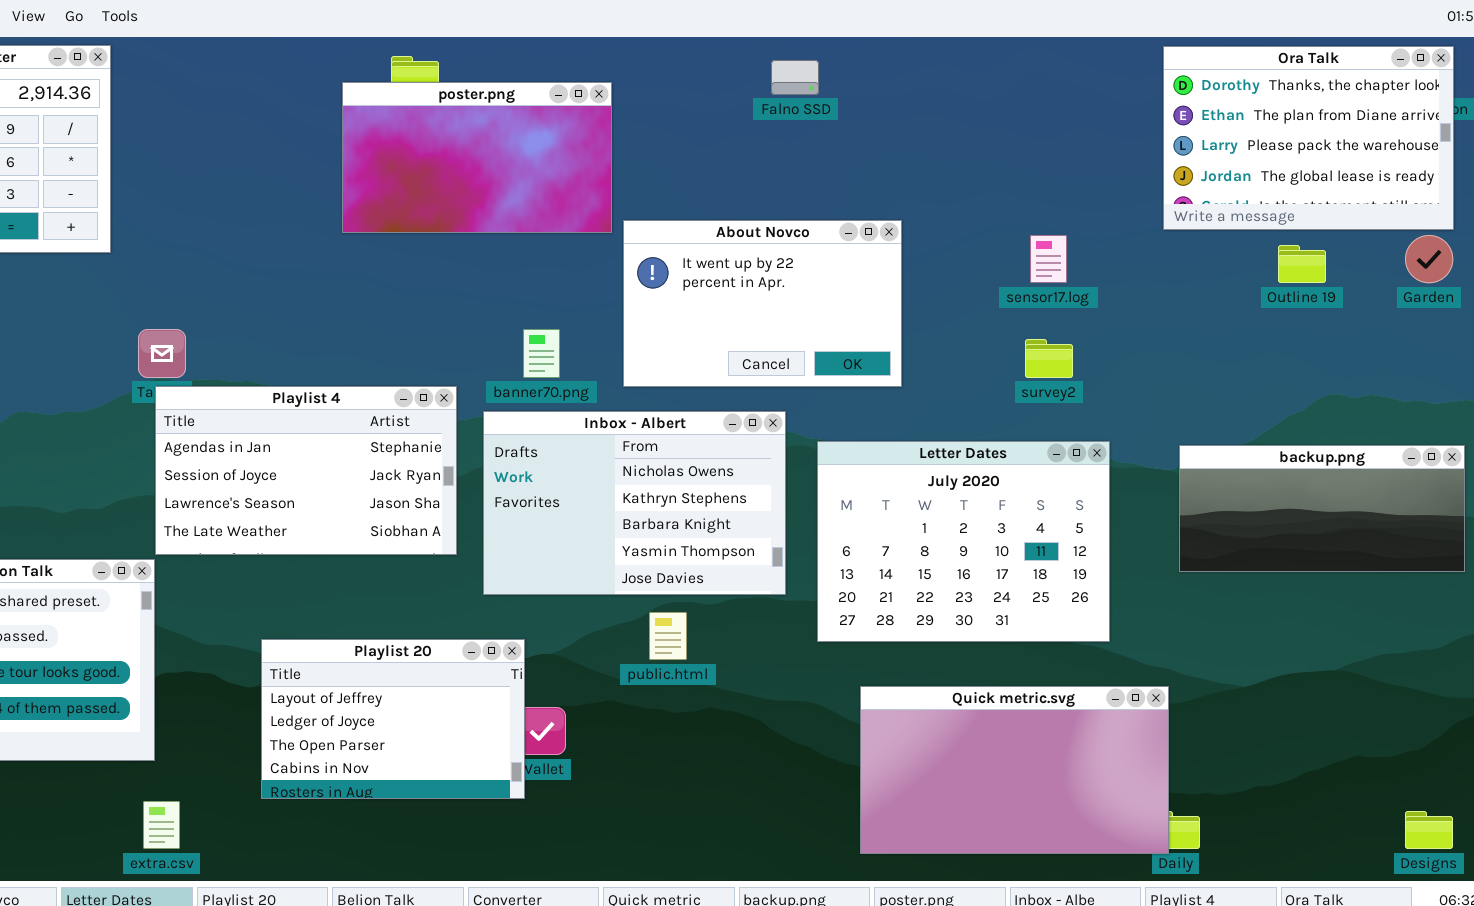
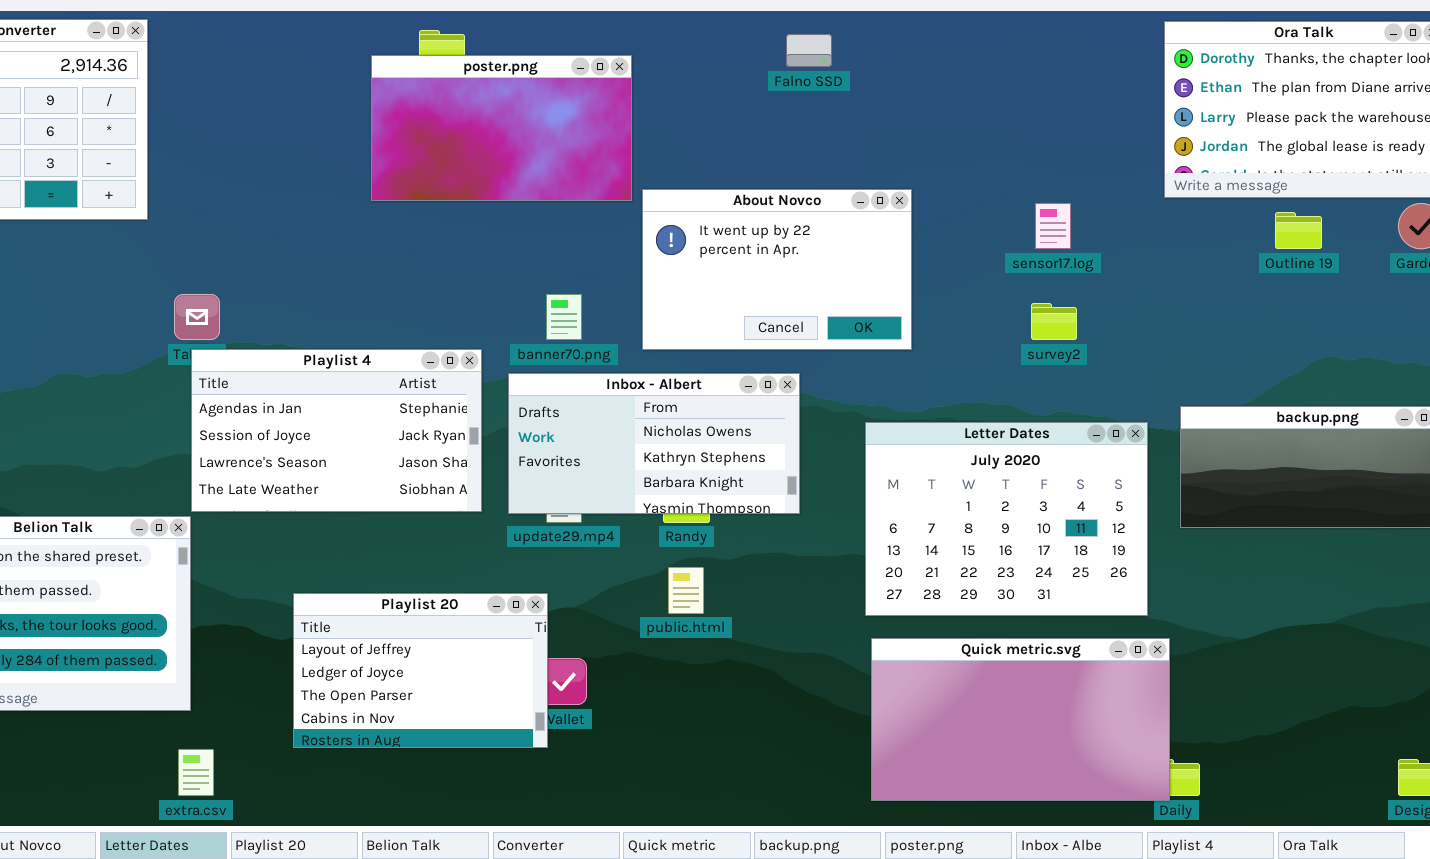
Inbox - Albert: [483,411,786,595] -> [508,373,800,514], resized
Letter Dates: [817,441,1110,642] -> [865,422,1148,616], moved

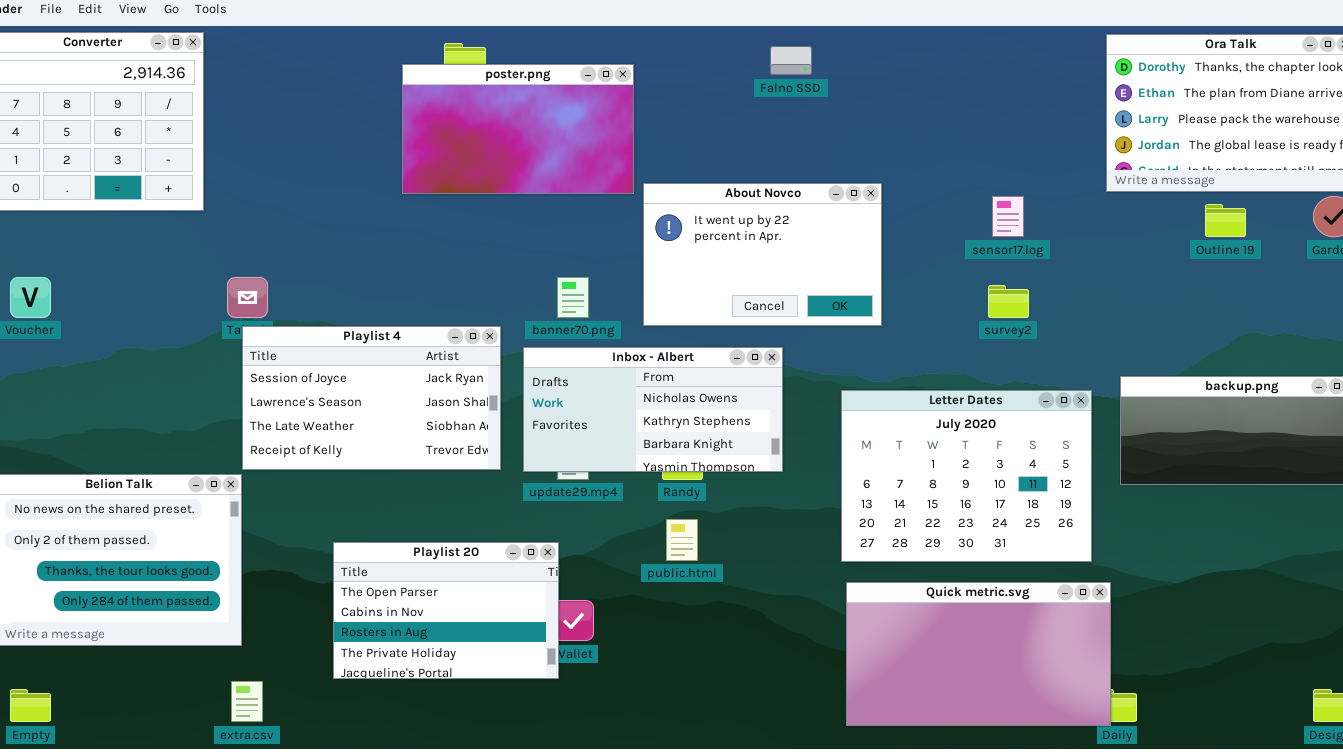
Playlist 4: [191,349,482,512] -> [242,326,501,470], scrolled down 1 row
Playlist 20: [293,593,548,748] -> [333,542,559,679], scrolled down 2 rows

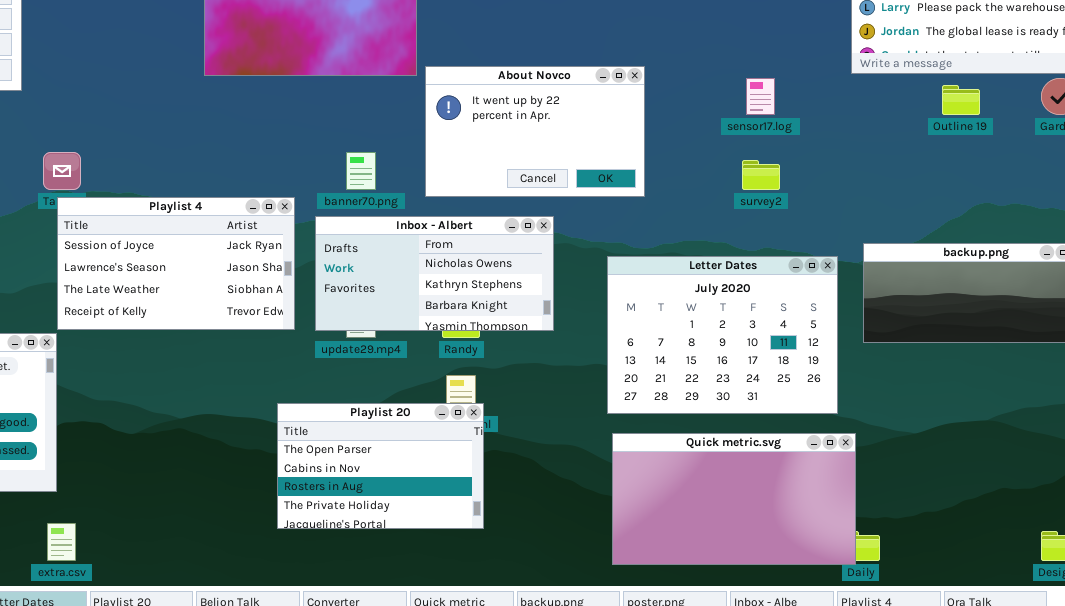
Playlist 20: [333,542,559,679] -> [277,403,484,529], moved

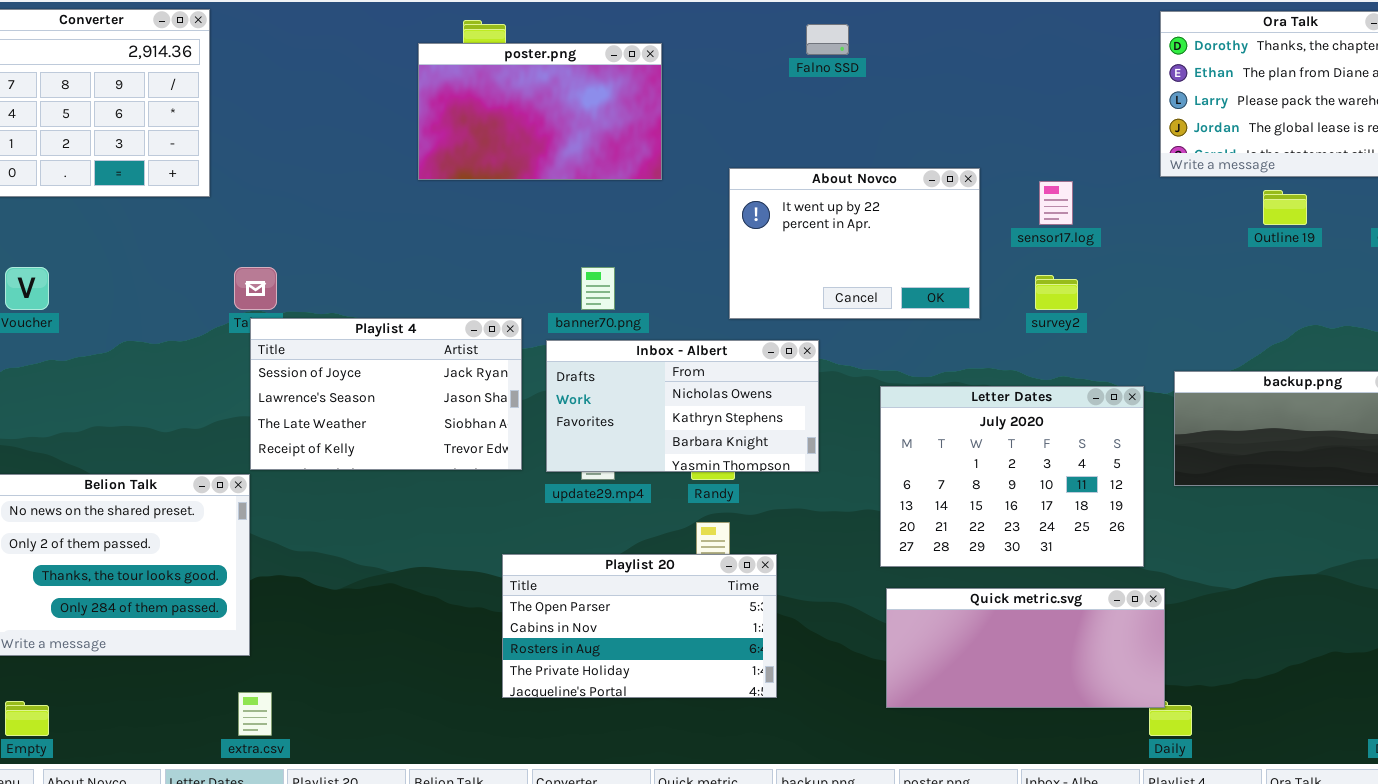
About Novco: [425,66,645,197] -> [729,168,980,319], moved
Playlist 20: [277,403,484,529] -> [502,554,777,698], resized
Quick metric.svg: [612,433,856,565] -> [886,588,1165,708], resized

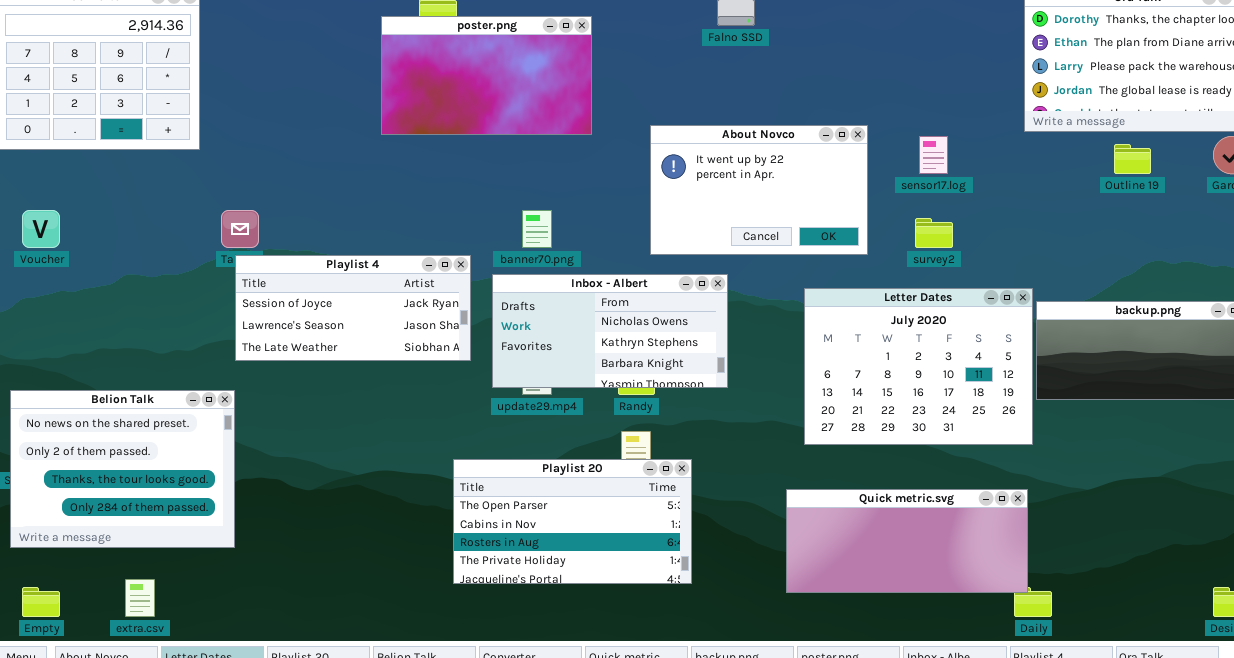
Playlist 4: [250,318,522,470] -> [235,255,471,361], resized
Letter Dates: [880,386,1144,567] -> [804,288,1033,445], moved
extra.csv: [238,692,272,736] -> [125,579,155,617], moved

